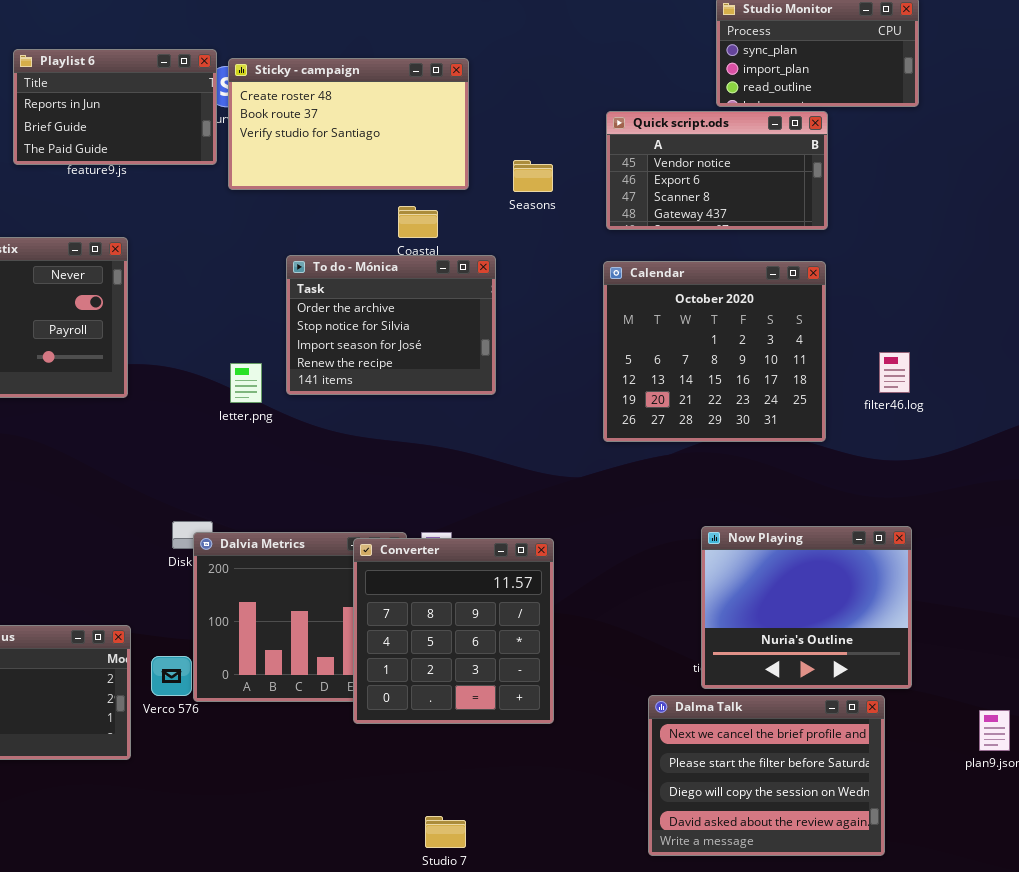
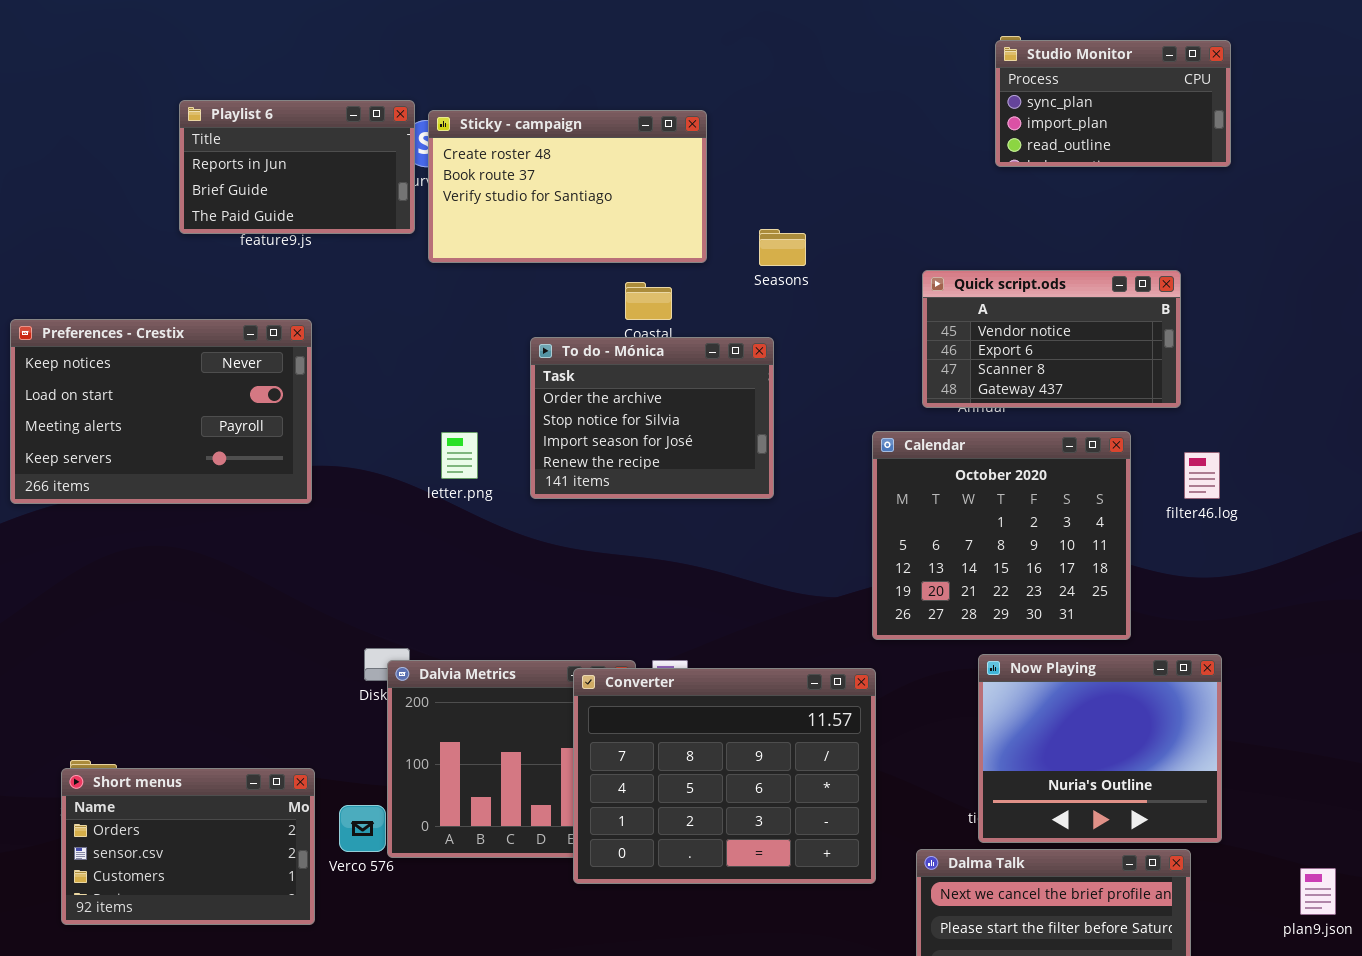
Quick script.ods: [606,111,828,230] -> [922,270,1181,408], moved
To do - Mónica: [286,255,496,395] -> [530,337,774,499], moved
Calendar: [603,261,826,442] -> [872,431,1131,640], moved
letter.png: [230,363,262,403] -> [441,432,478,479], moved
Converter: [353,538,554,724] -> [573,668,876,884], resized

